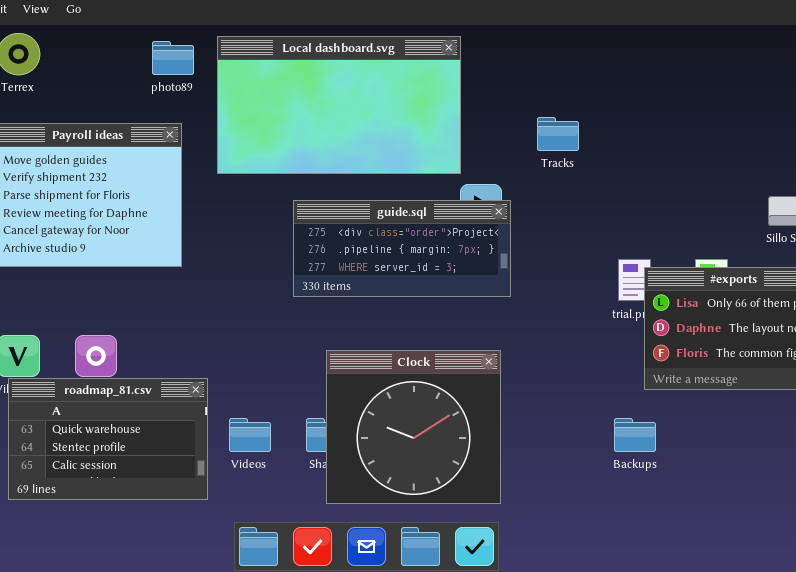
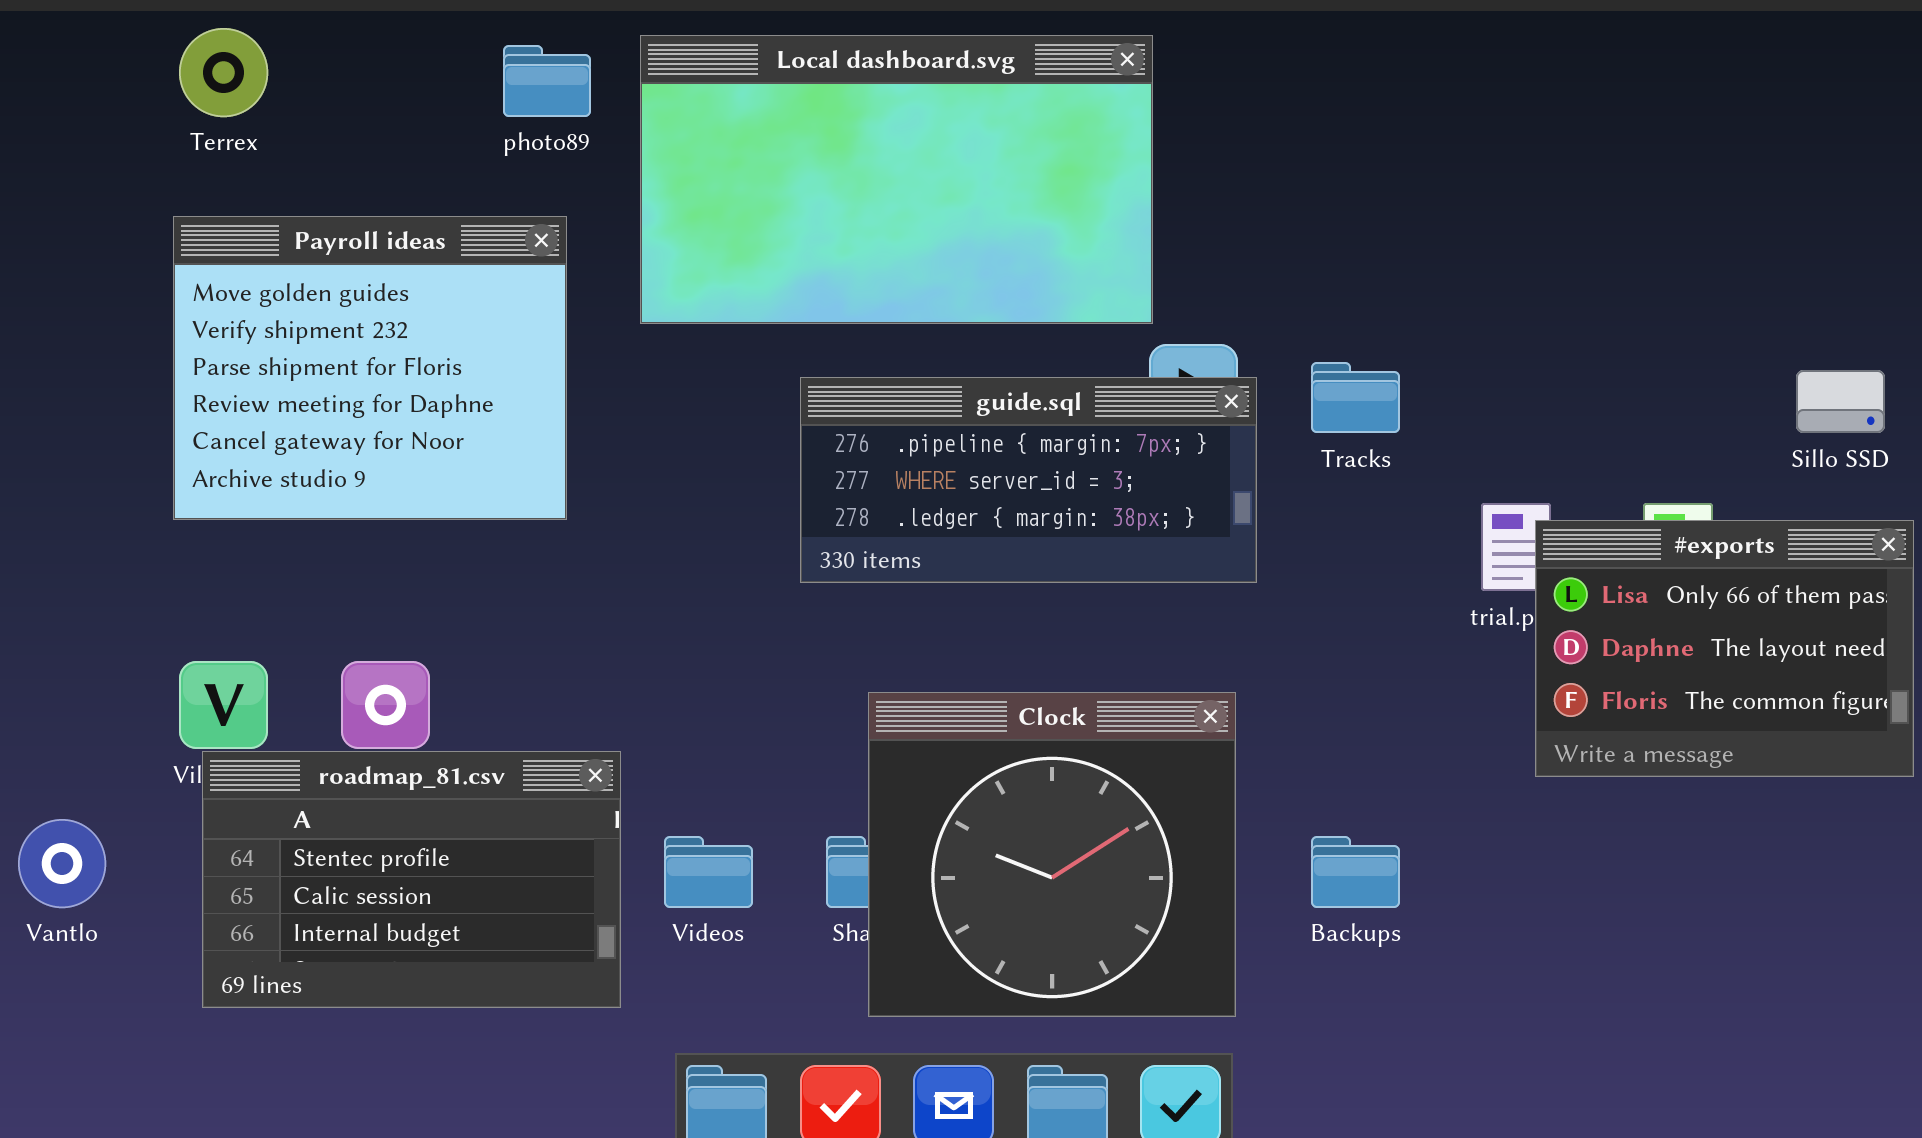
Tracks: [537,117,579,151] -> [1311,362,1400,433], moved
guide.sql: [293,200,511,297] -> [800,377,1257,583], scrolled down 1 row
roadmap_81.csv: [8,378,208,500] -> [202,751,621,1008], scrolled down 1 row
Backups: [614,418,656,452] -> [1311,836,1400,908], moved

